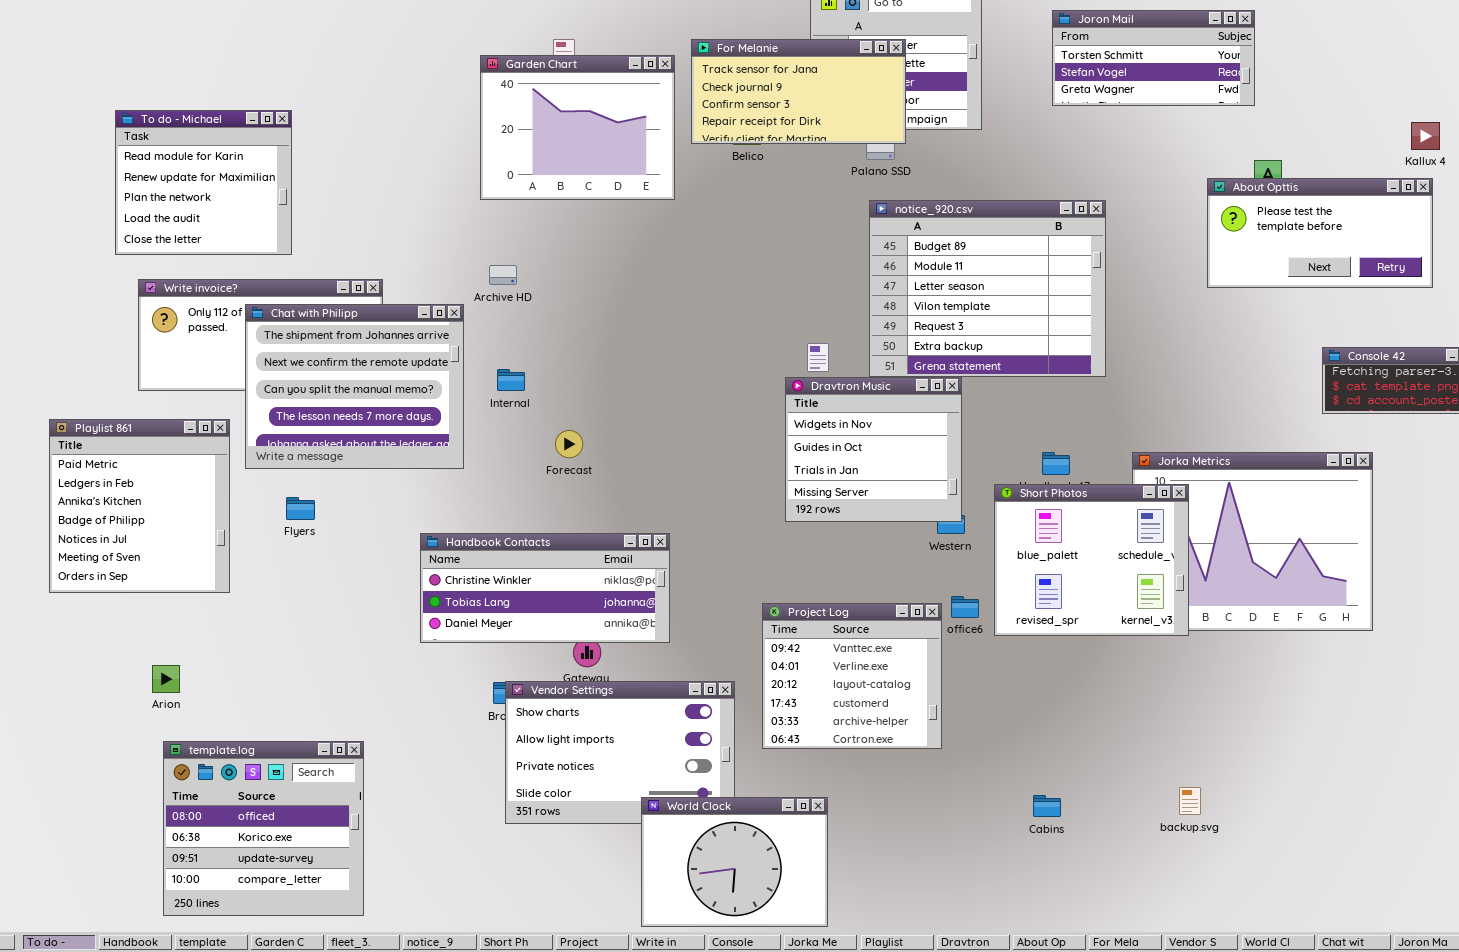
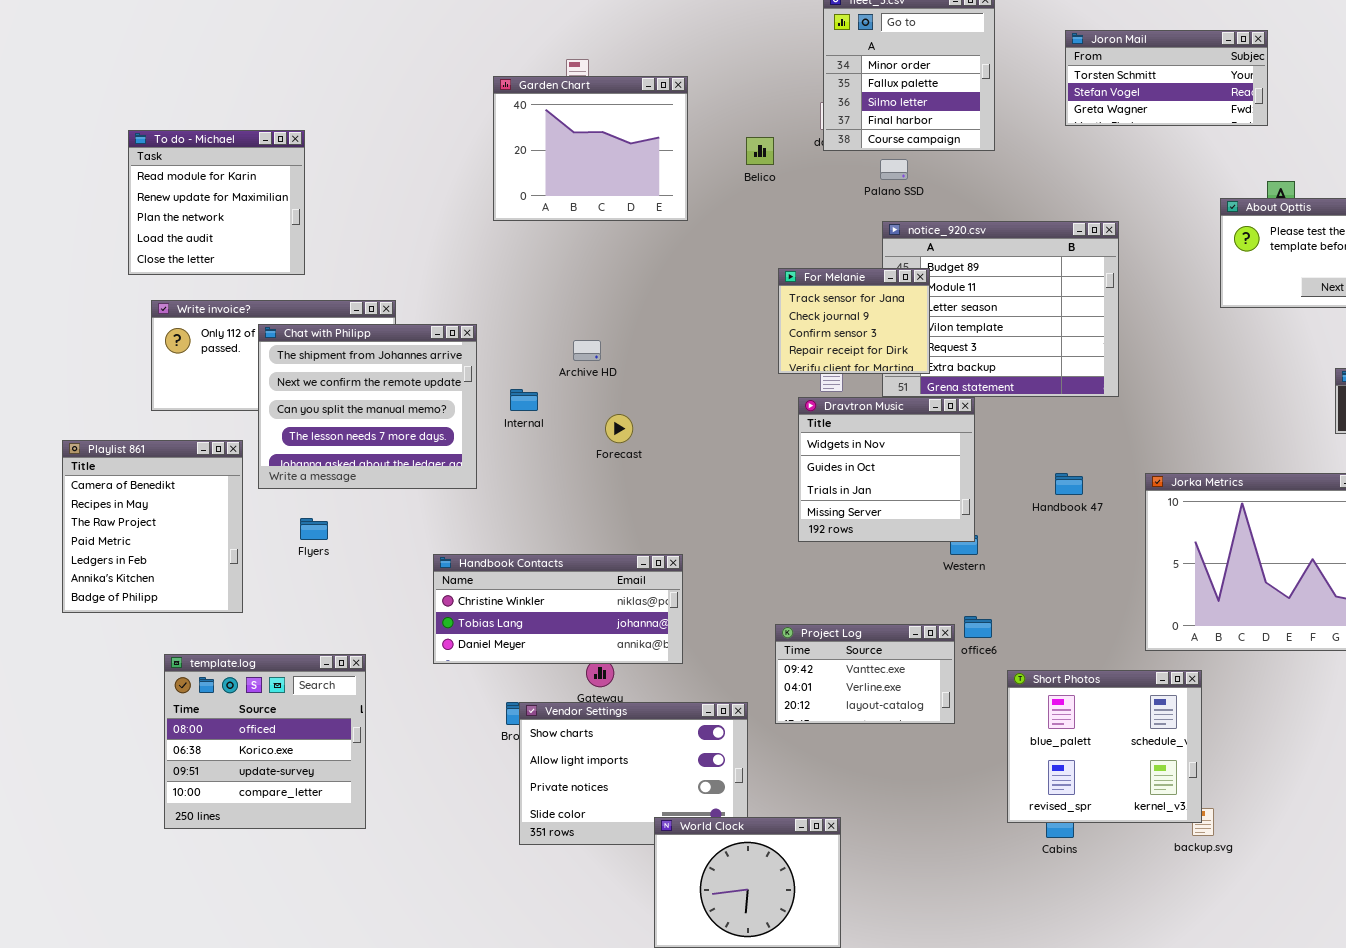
For Melanie: [691,39,906,144] -> [778,268,930,374], moved, resized
Archive HD: [489,265,517,285] -> [573,340,601,361], moved
Playlist 861: [49,419,230,593] -> [62,440,243,613], scrolled up 3 rows
Forecast: [555,430,583,458] -> [605,414,633,443], moved
Short Photos: [994,484,1189,636] -> [1007,670,1202,823], moved
Project Log: [762,603,942,749] -> [775,624,955,724], resized
template.log: [163,741,364,916] -> [164,654,366,829], moved

